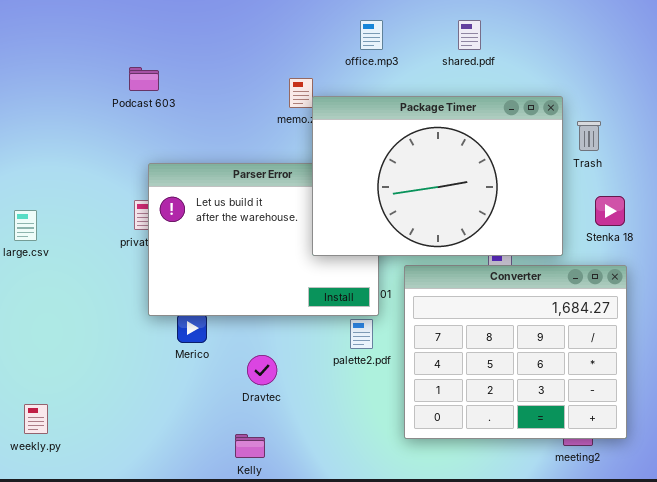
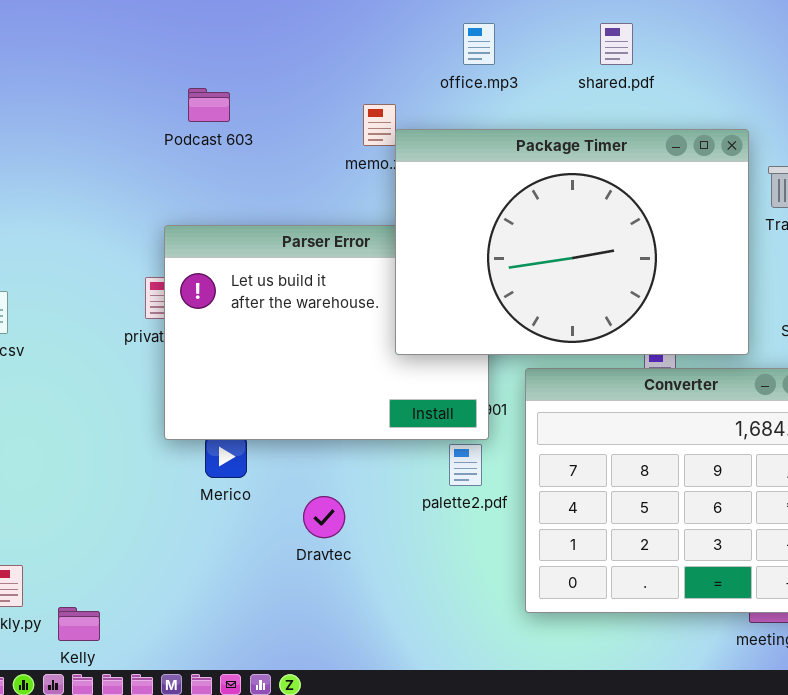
Podcast 603: [129,67,159,91] -> [188,88,230,122], moved
Kelly: [235,434,265,458] -> [58,607,100,641], moved

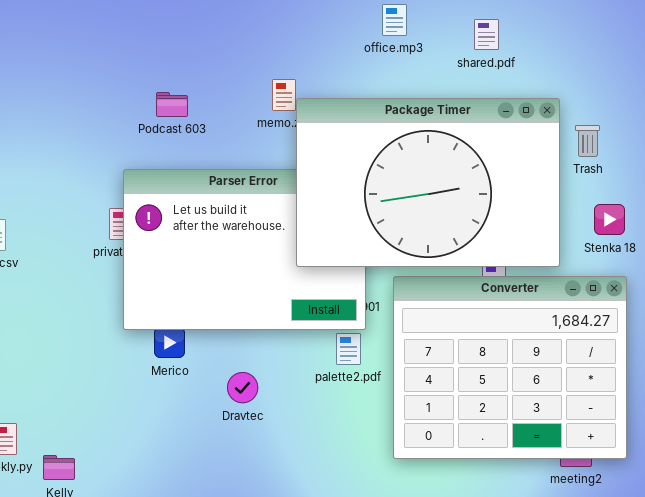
office.mp3: [463,23,495,65] -> [382,4,407,36], moved
shared.pdf: [600,23,633,65] -> [474,19,499,50], moved
Podcast 603: [188,88,230,122] -> [156,92,188,117], moved

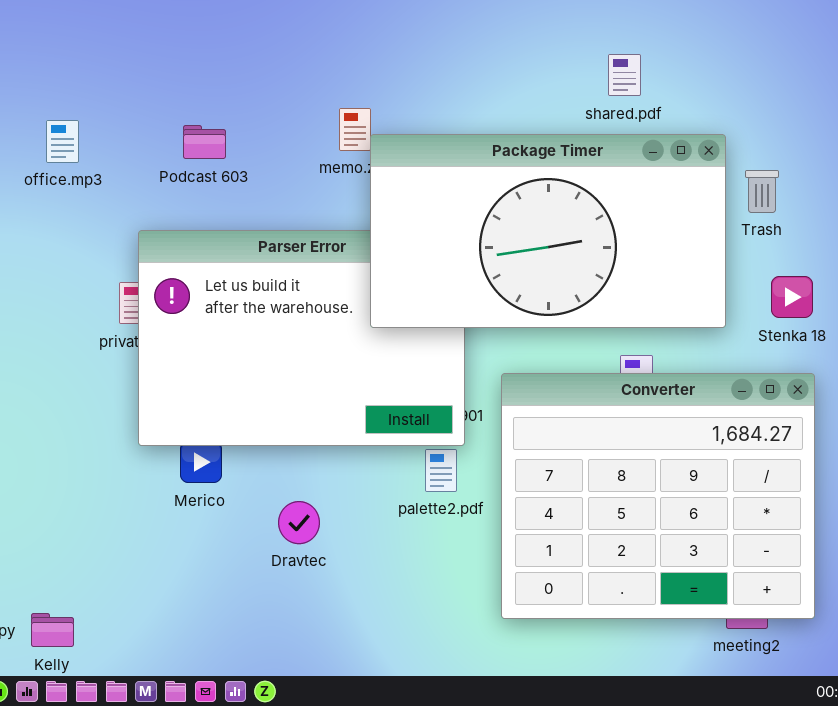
office.mp3: [382,4,407,36] -> [46,120,79,163], moved
shared.pdf: [474,19,499,50] -> [608,54,641,96], moved
Package Timer: [296,98,560,267] -> [370,134,726,328], resized

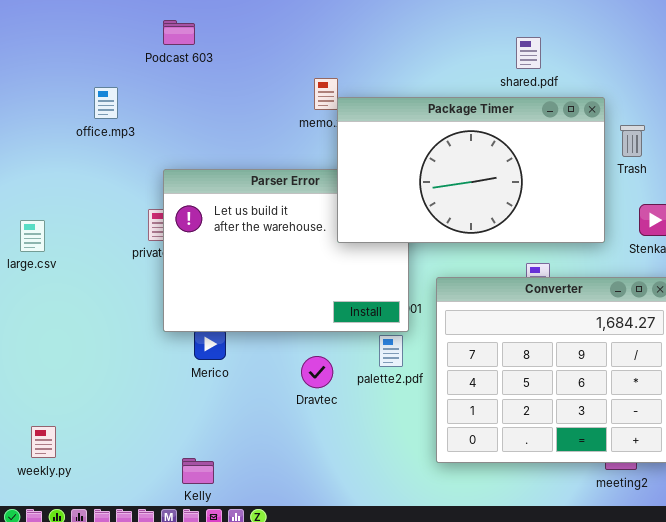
Podcast 603: [183,125,226,159] -> [163,20,195,45], moved
Dravtec: [278,501,320,544] -> [301,356,333,388], moved
Kelly: [31,613,74,647] -> [182,458,214,484], moved

